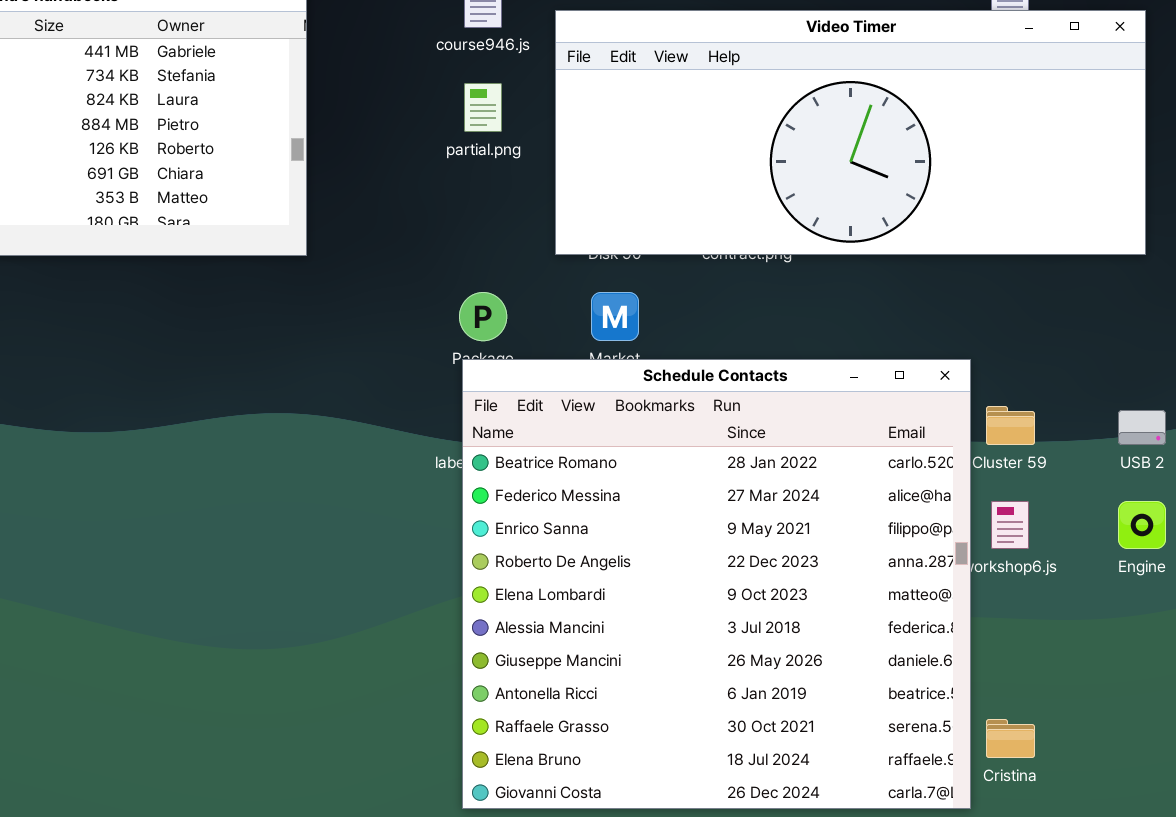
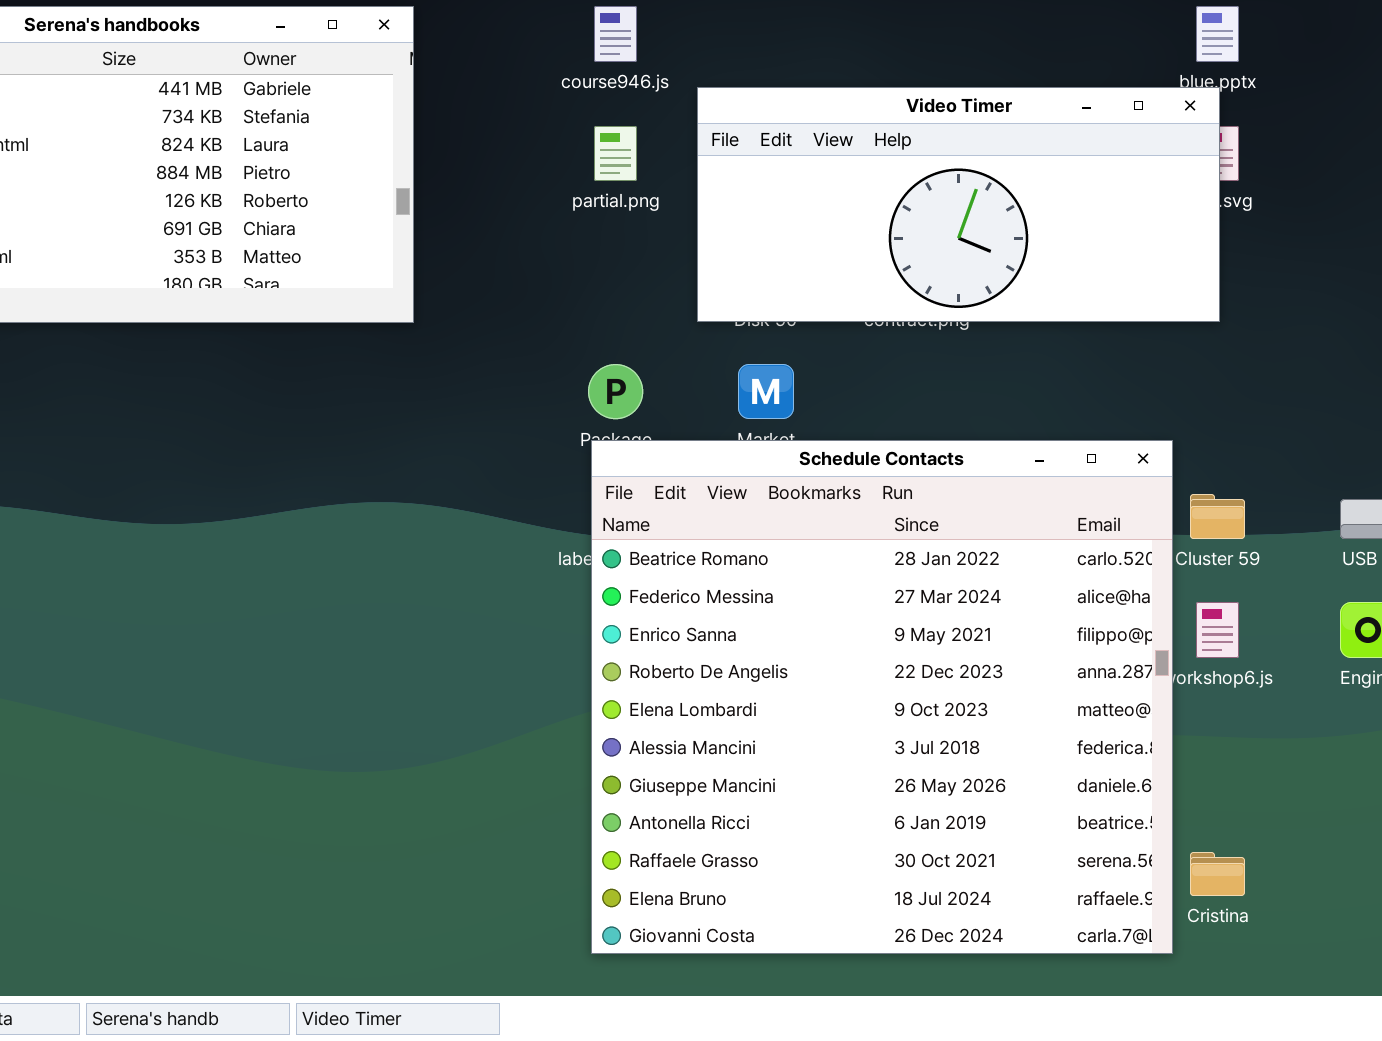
Video Timer: [555,10,1146,255] -> [697,87,1220,322], resized

